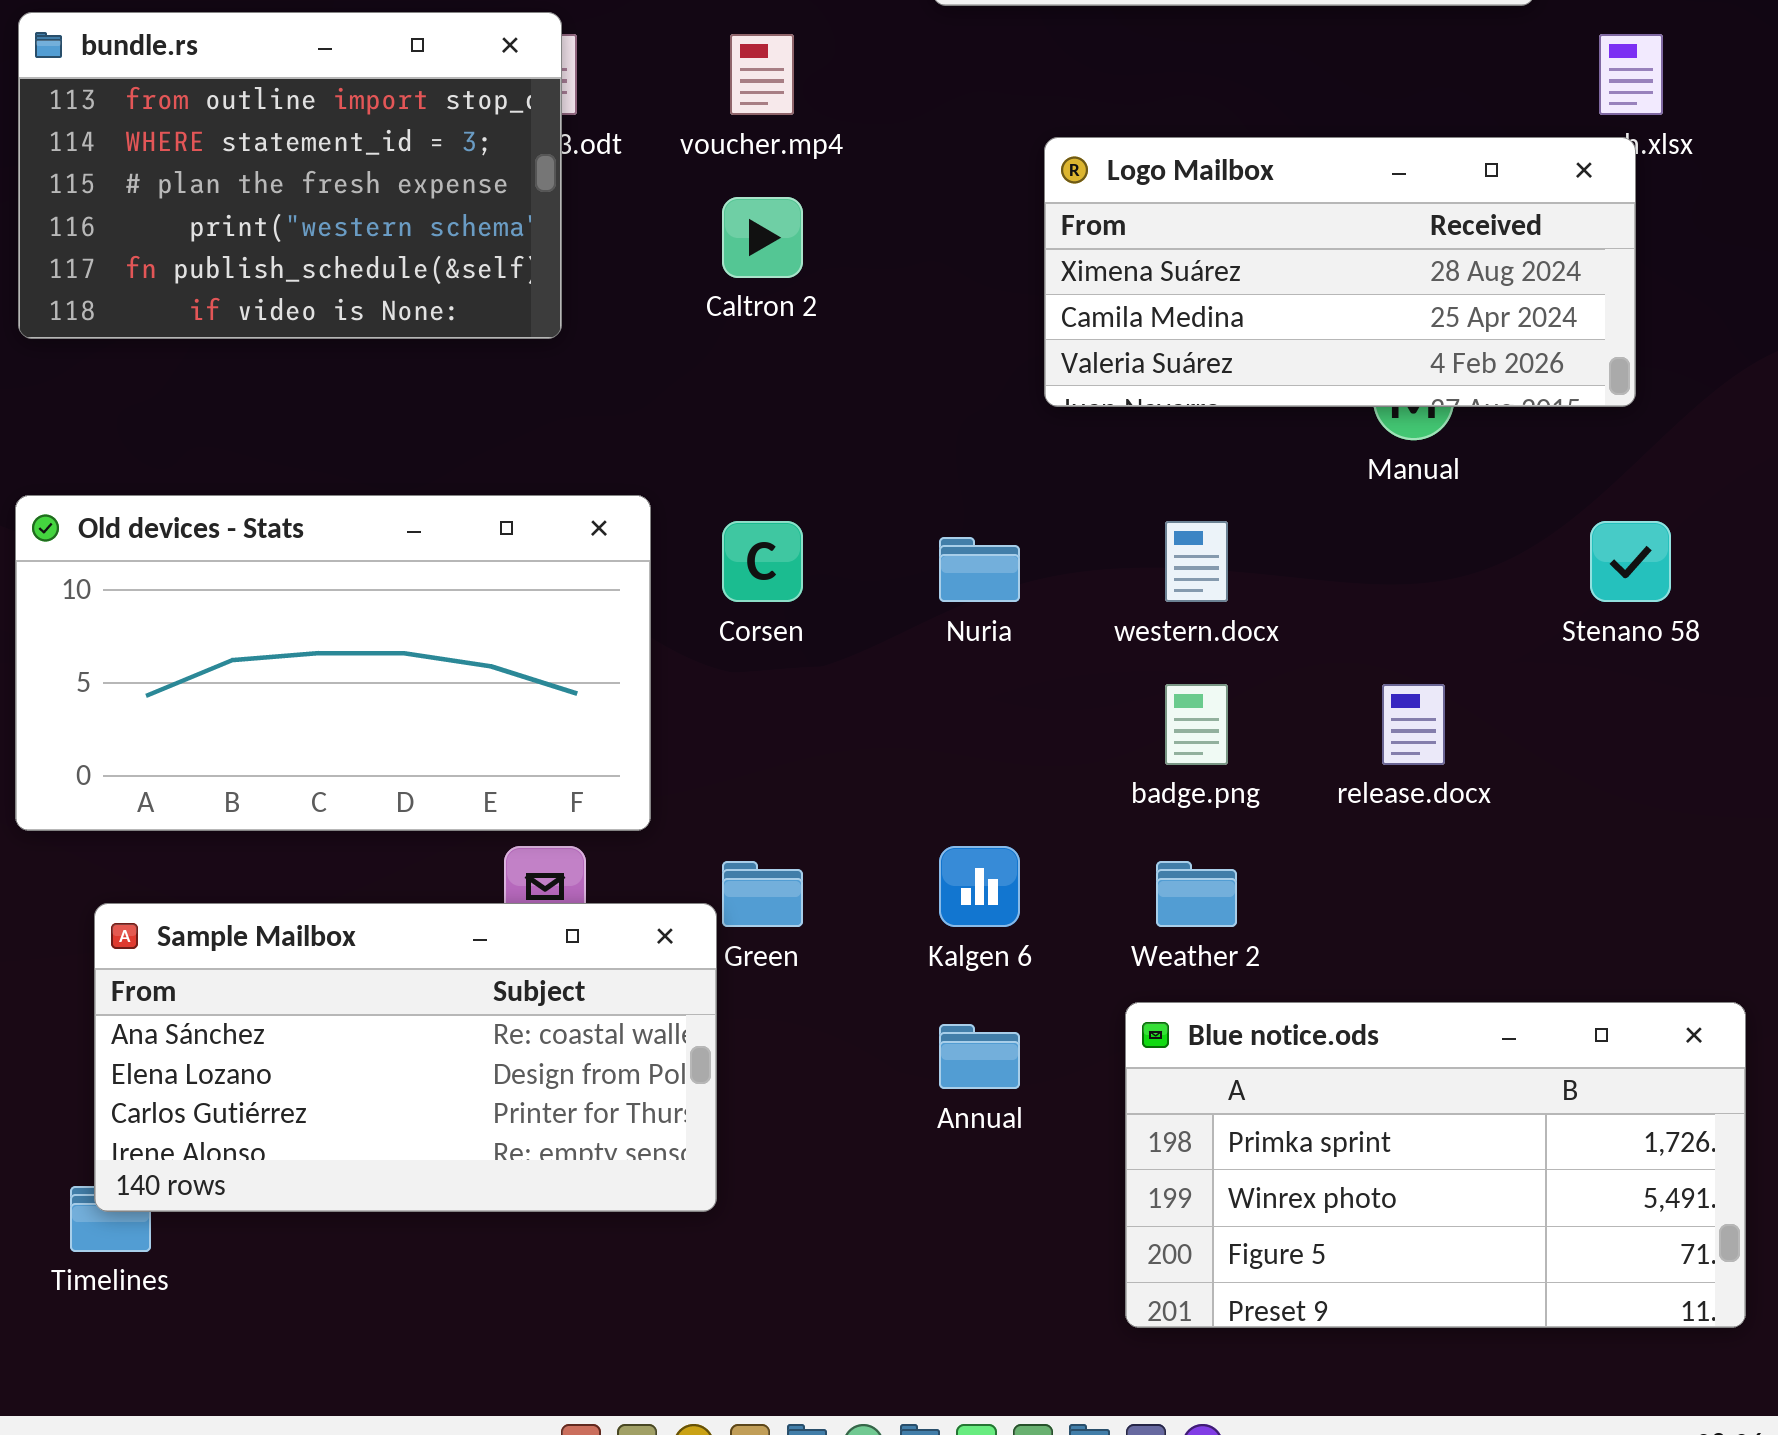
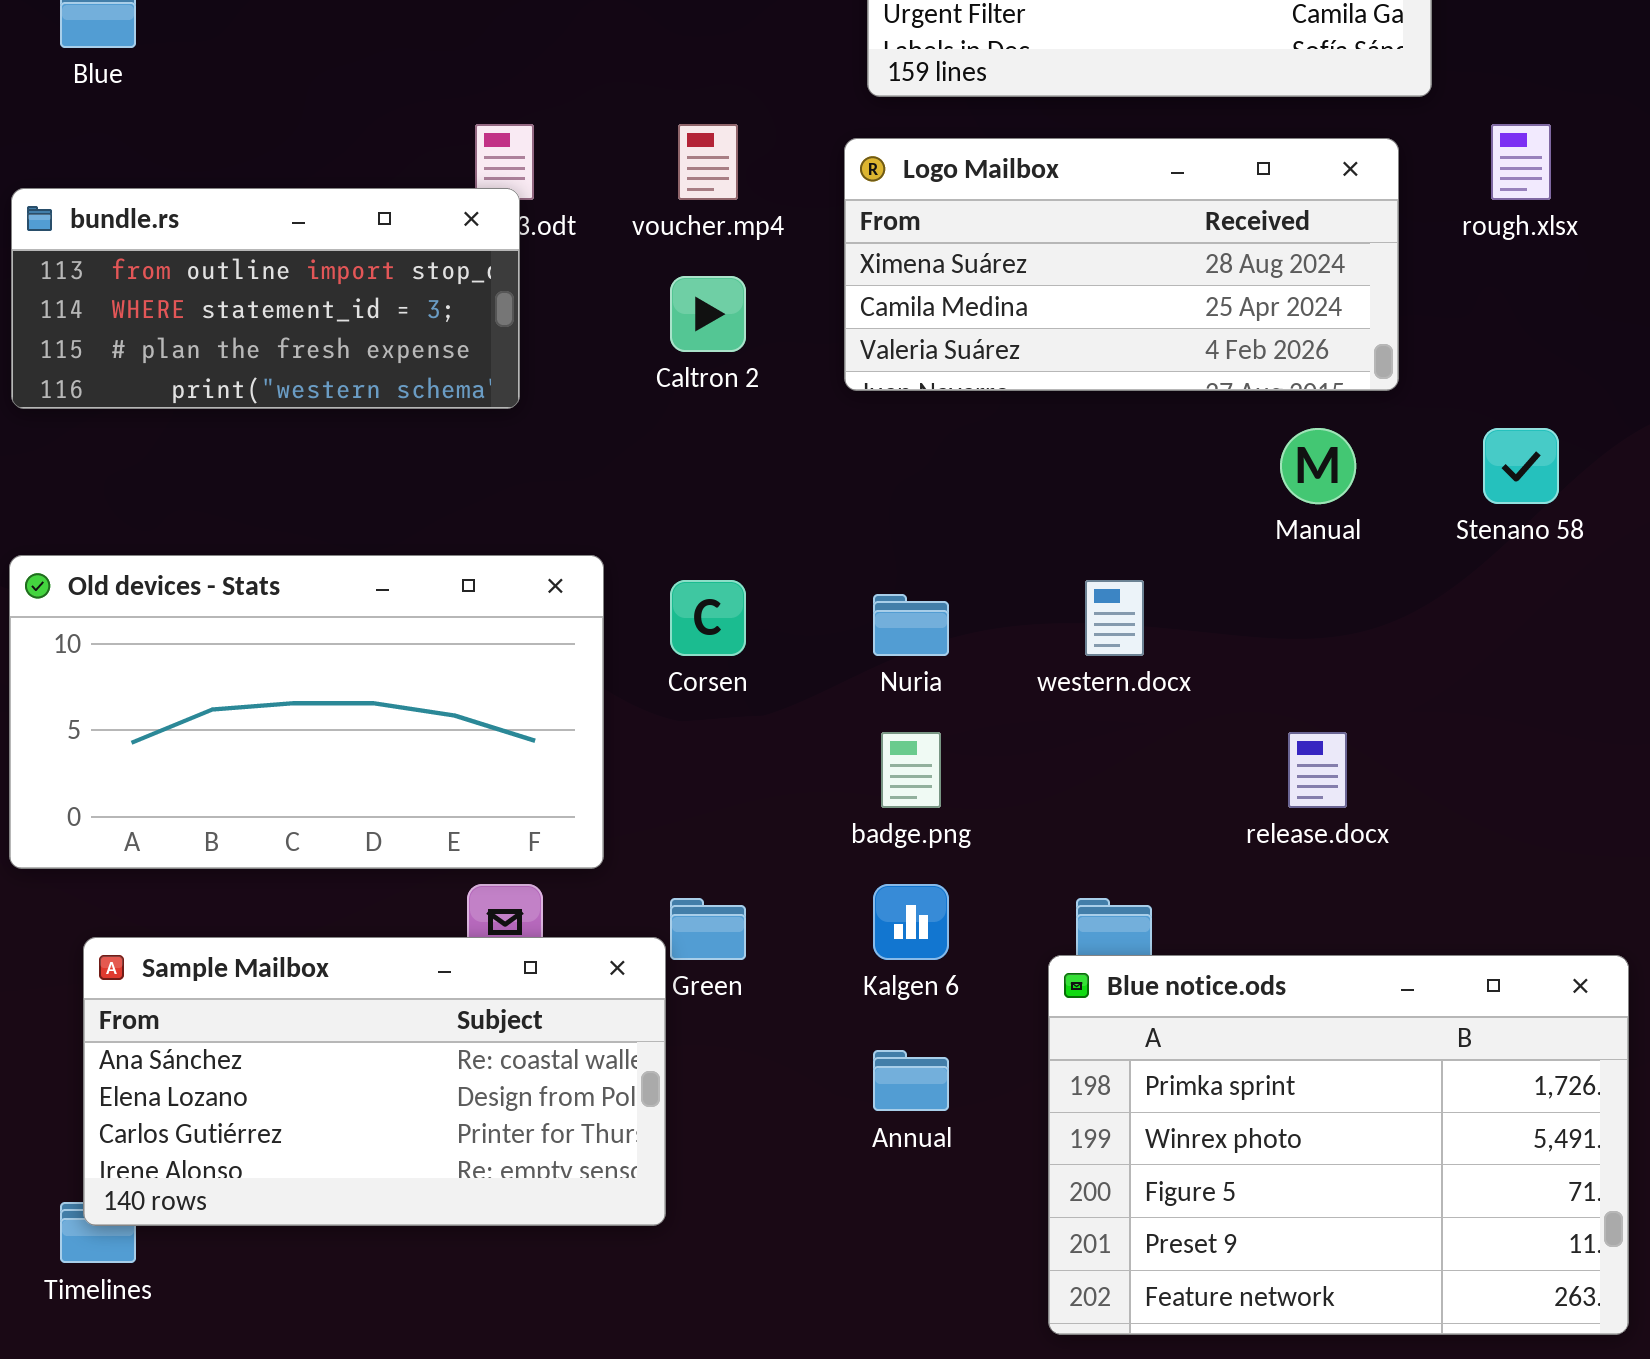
bundle.rs: [18,12,562,339] -> [11,188,520,409], resized
Logo Mailbox: [1044,137,1636,407] -> [844,138,1399,391], moved
Stenano 58: [1590,521,1671,602] -> [1483,428,1559,504], moved
badge.png: [1165,684,1228,765] -> [881,732,941,808], moved
Blue notice.ods: [1125,1002,1746,1328] -> [1048,955,1629,1335], resized

